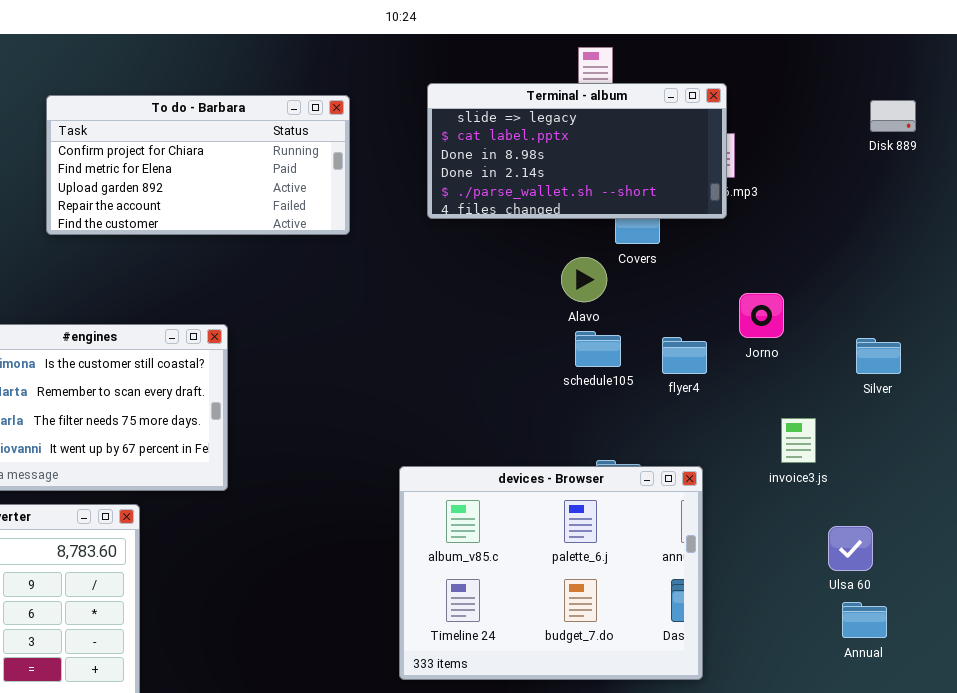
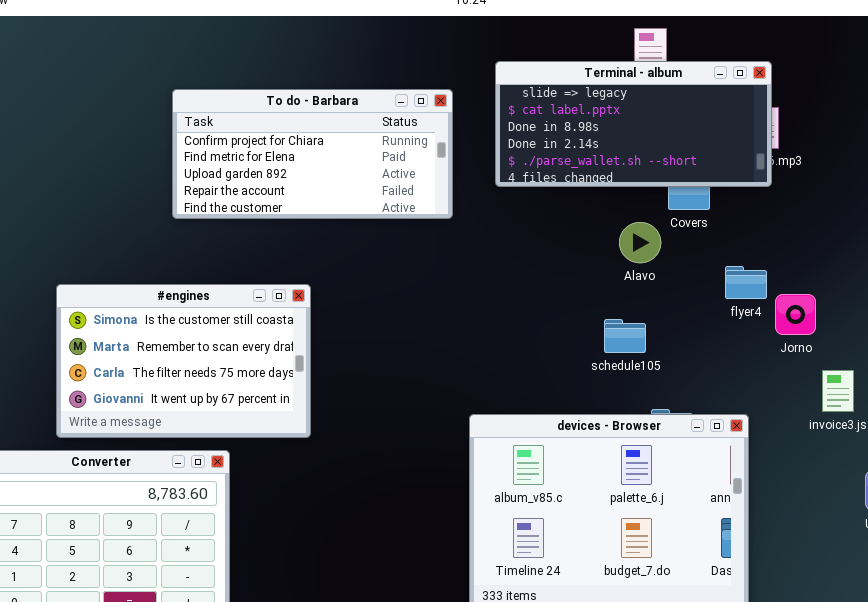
To do - Barbara: [46,95,350,235] -> [172,89,453,219], moved
Jorno: [739,293,784,338] -> [775,294,816,335], moved
schedule105: [575,331,621,367] -> [604,319,646,353], moved
flyer4: [662,337,707,374] -> [725,266,767,299], moved

